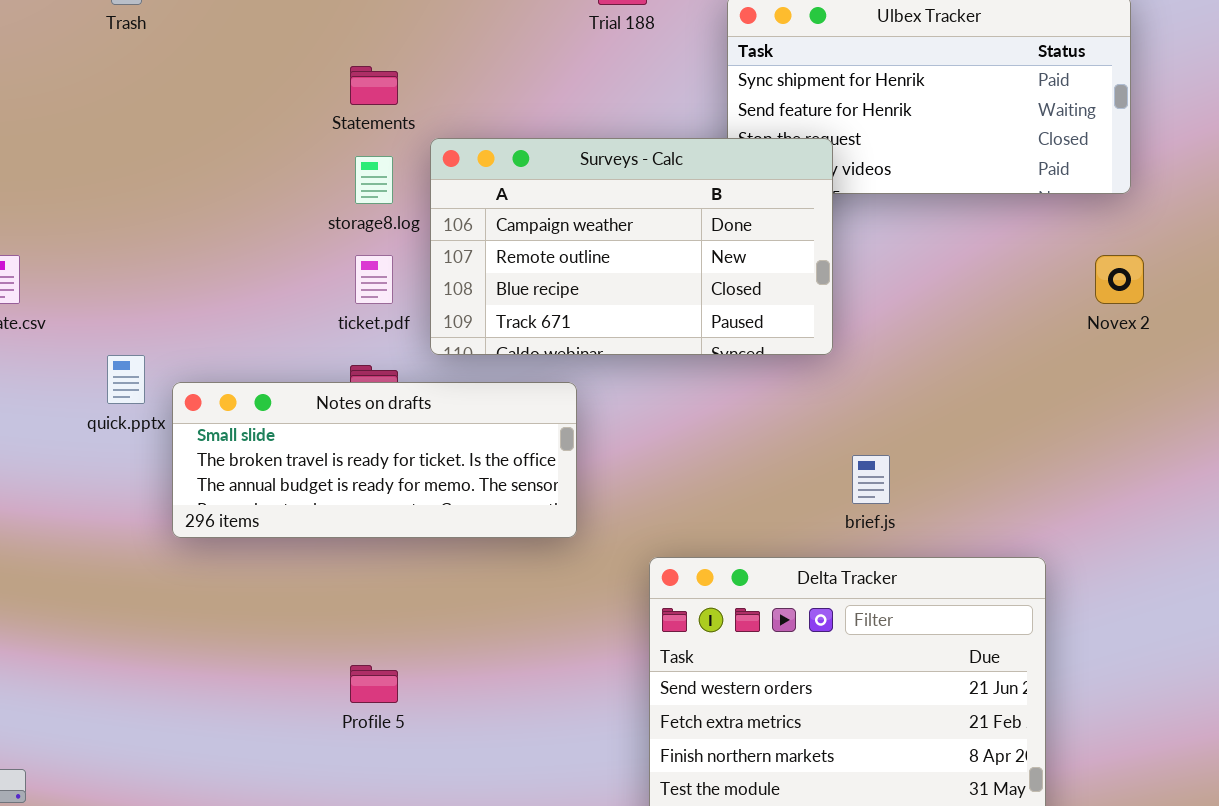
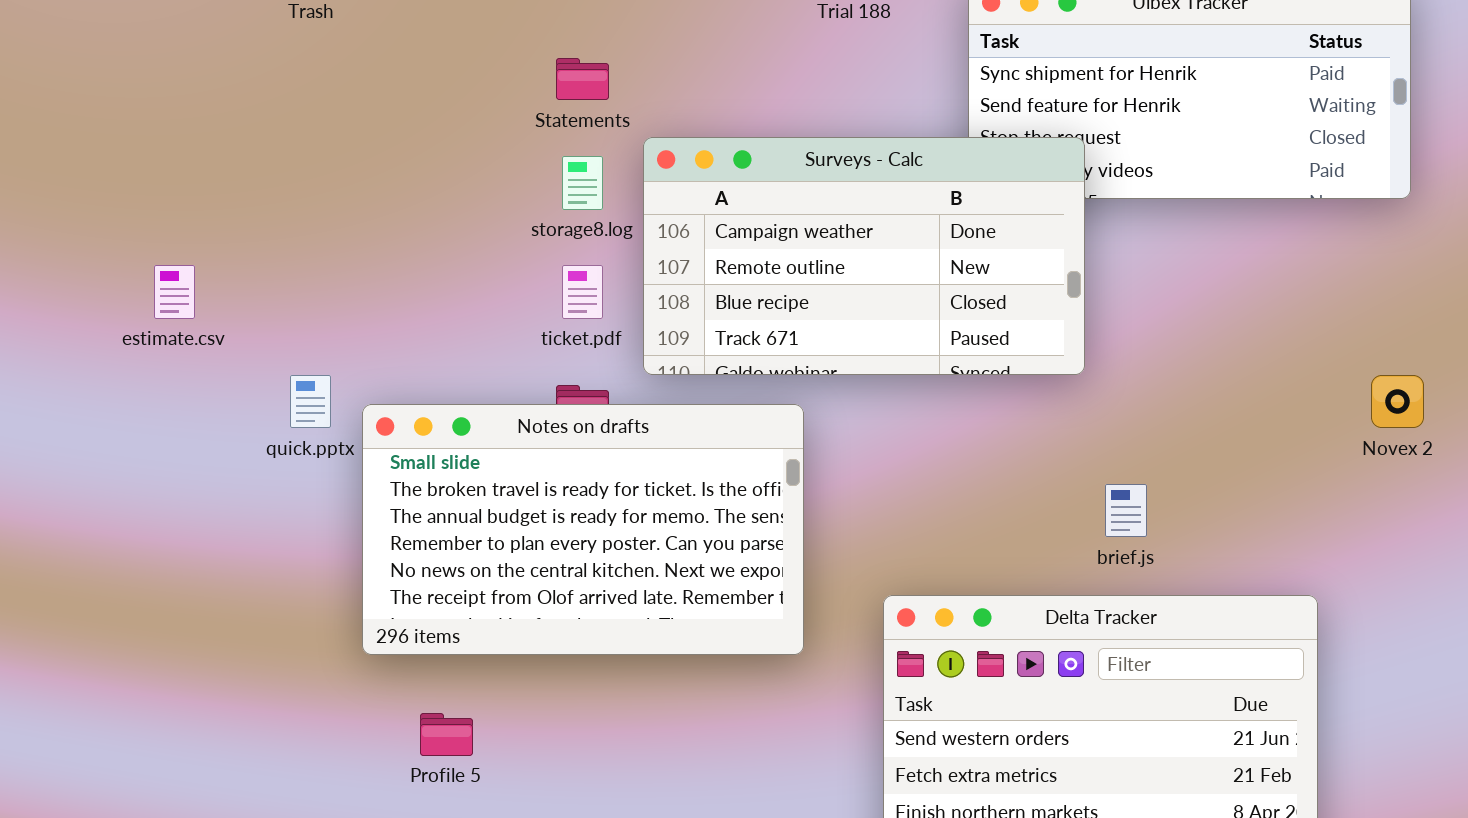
Novex 2: [1095,255,1144,304] -> [1371,375,1424,428], moved
Notes on drafts: [172,382,577,538] -> [362,404,804,655], resized
Profile 5: [350,665,398,703] -> [420,713,473,756], moved

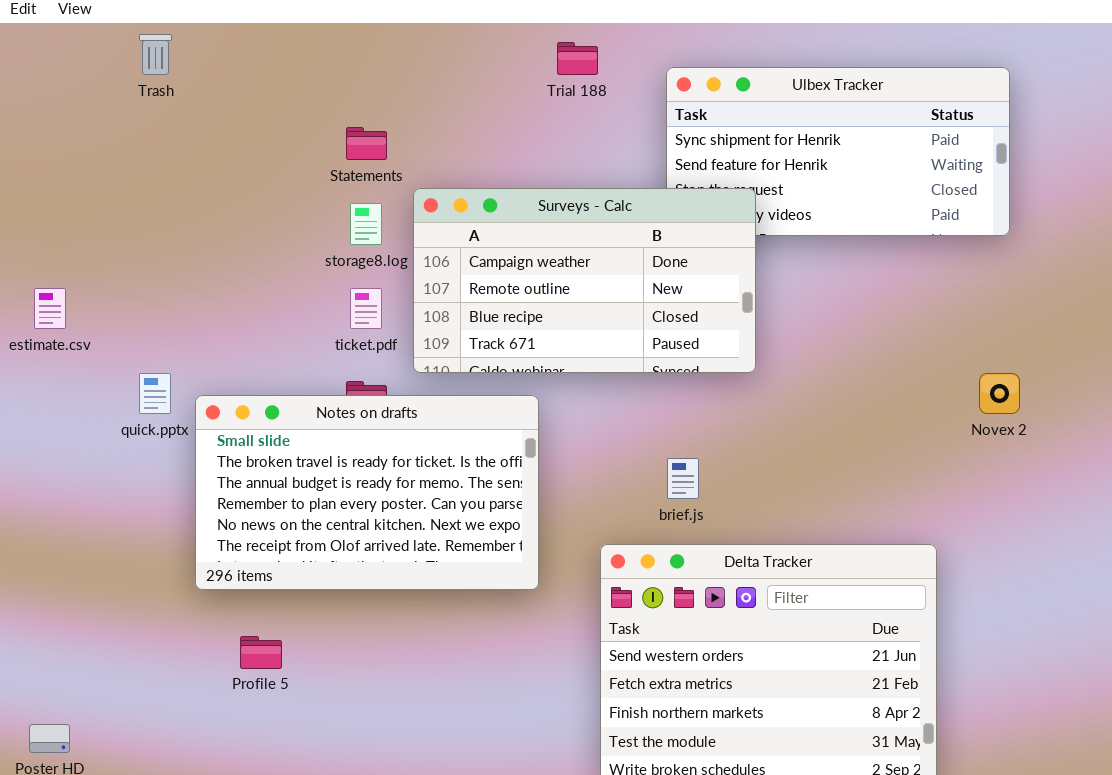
brief.js: [1105,484,1147,537] -> [667,458,699,499], moved

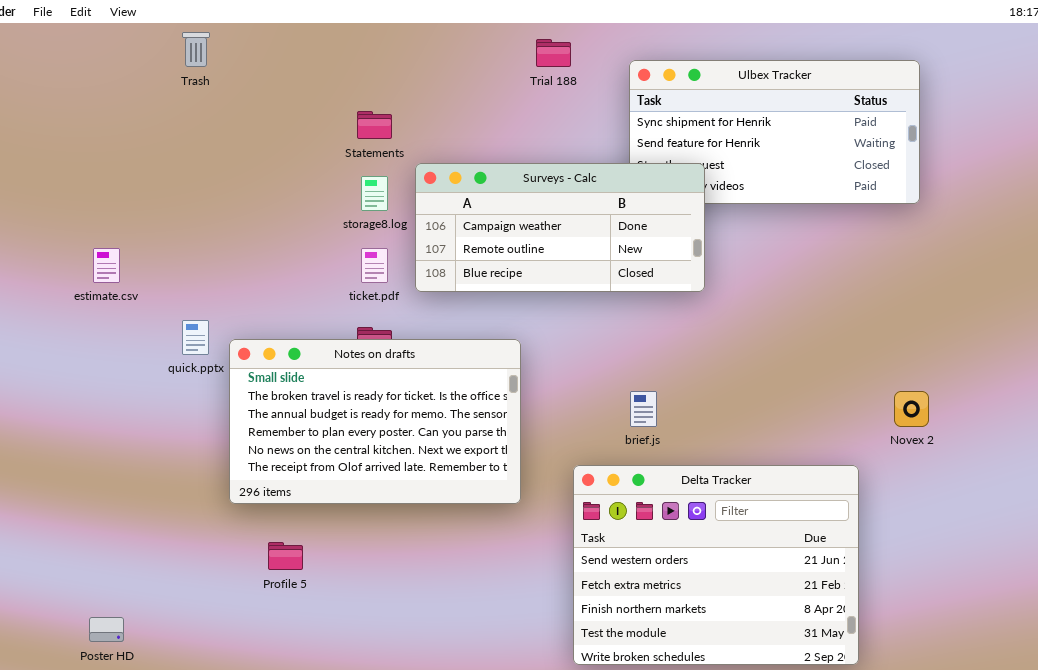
Surveys - Calc: [413,188,756,373] -> [415,163,705,292], resized
Novex 2: [979,373,1020,414] -> [894,391,929,427], moved

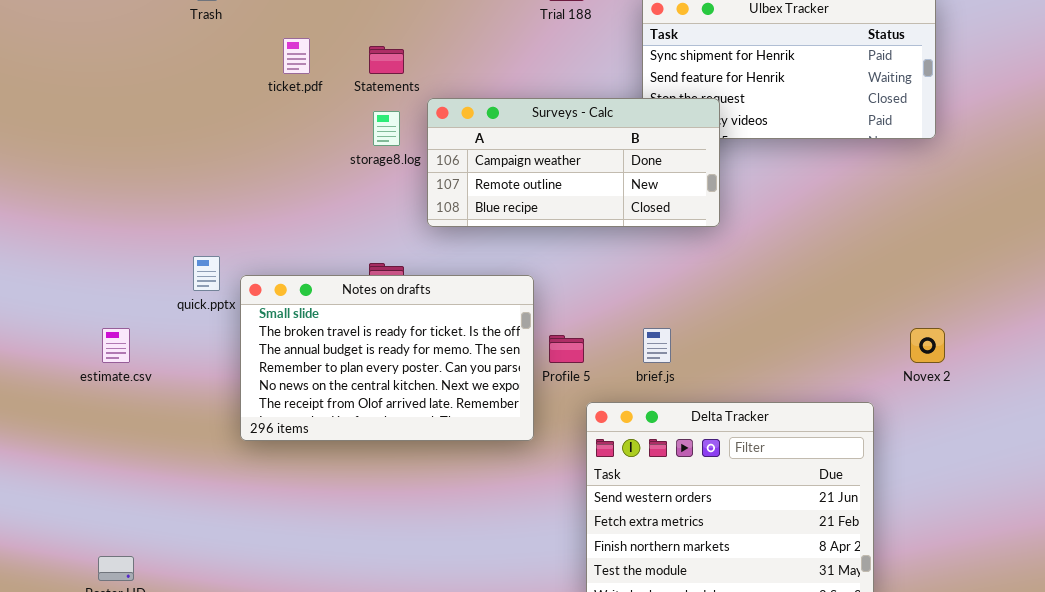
estimate.csv: [93,248,120,283] -> [102,328,130,363], moved
ticket.pdf: [361,248,388,283] -> [283,38,310,74], moved
Profile 5: [268,542,303,570] -> [549,335,584,363], moved

